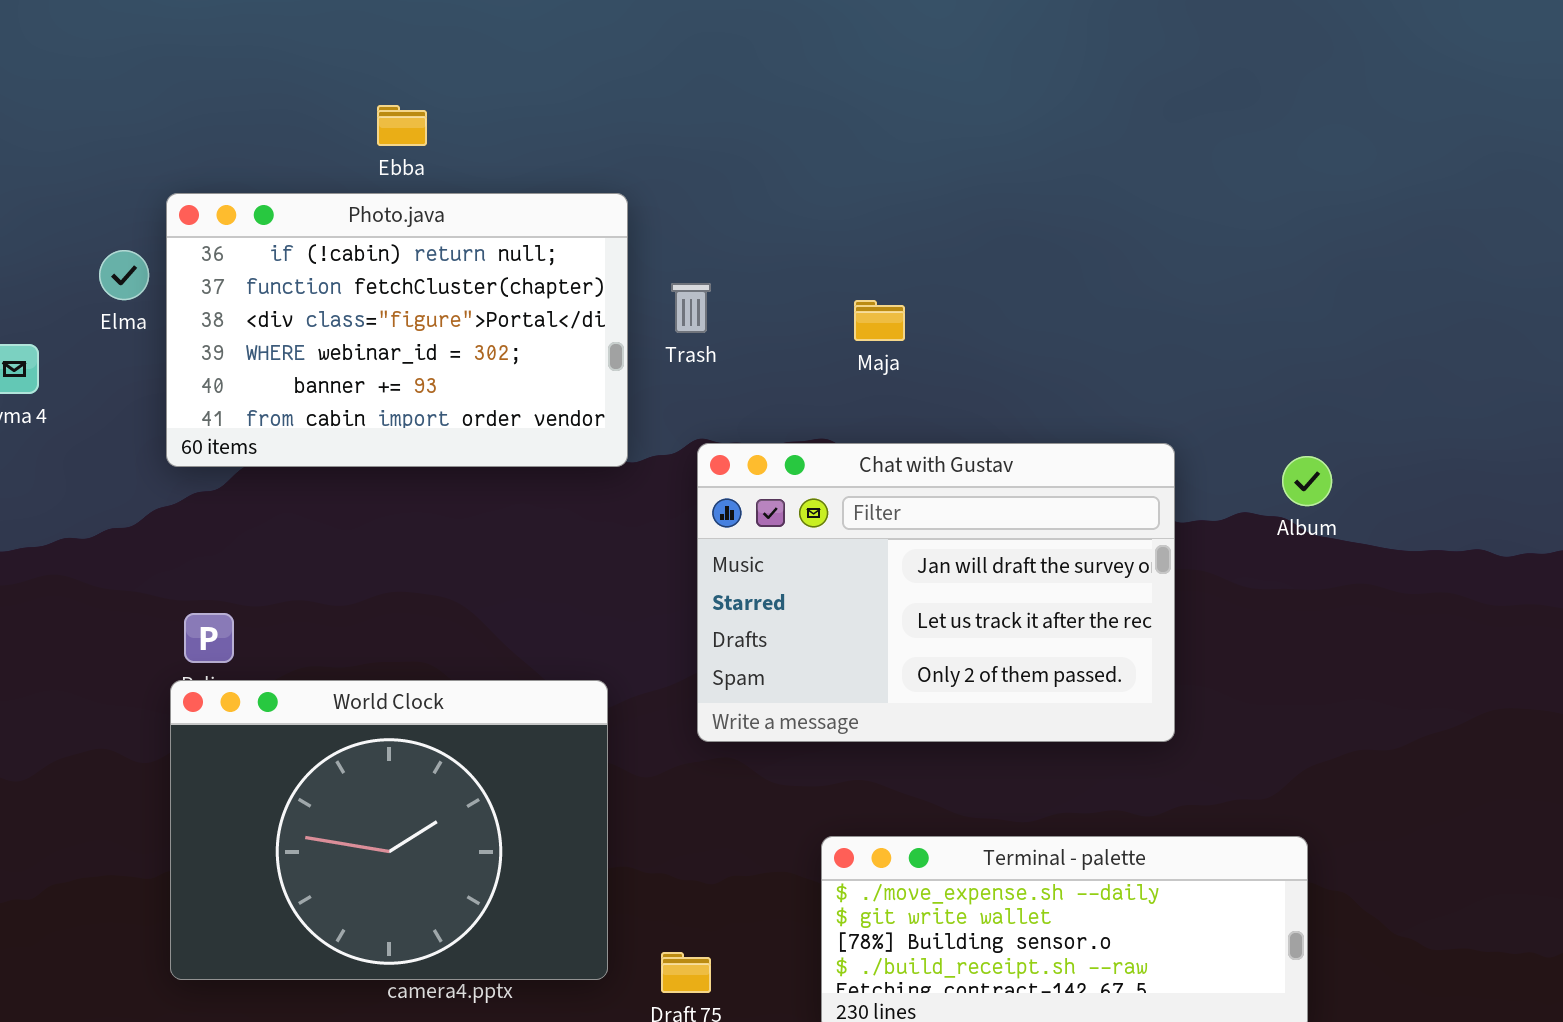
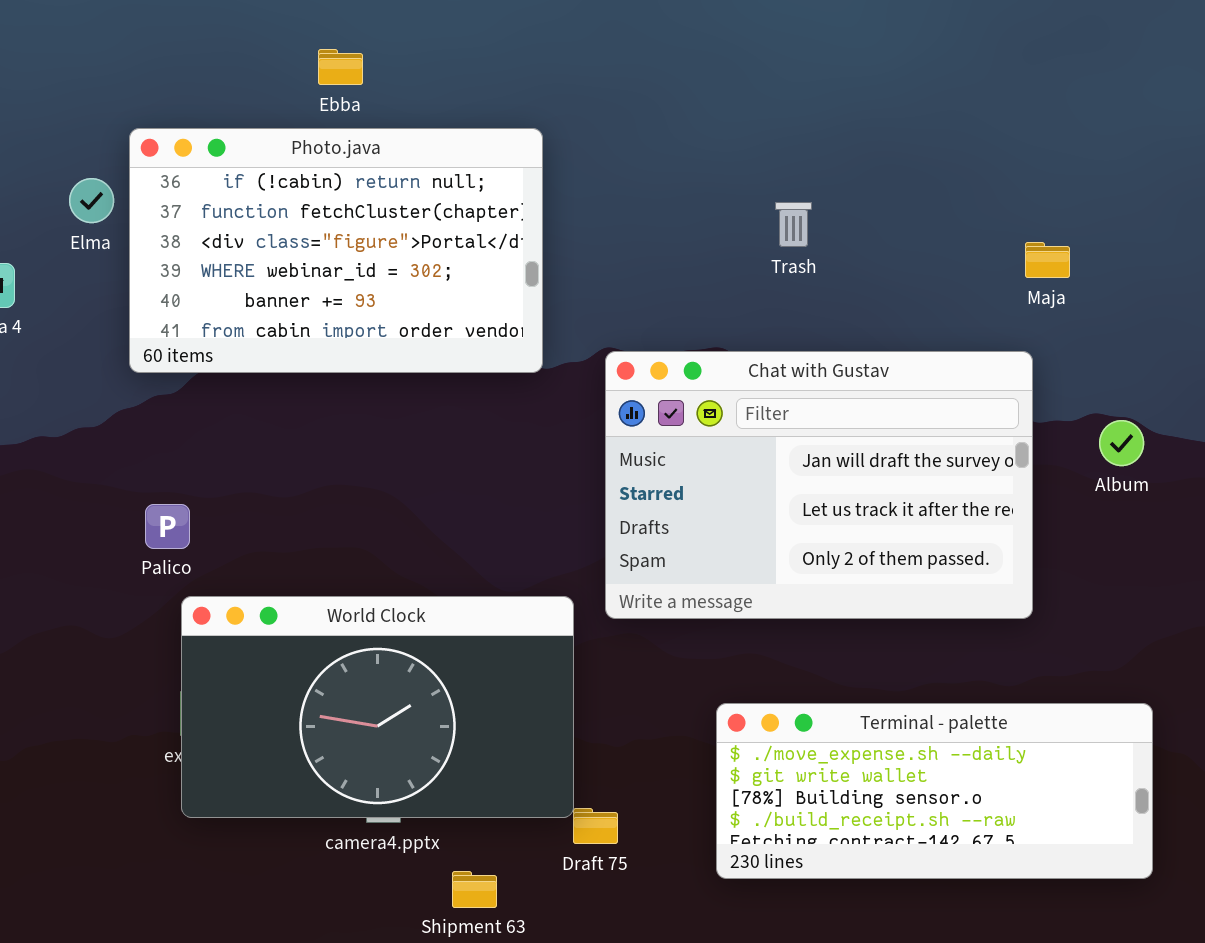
Trash: [671,283,711,333] -> [775,202,812,247], moved
Maja: [854,300,905,341] -> [1025,242,1070,278], moved
Album: [1282,456,1332,506] -> [1099,420,1144,466], moved
World Clock: [170,680,608,980] -> [181,596,574,818], moved, resized

